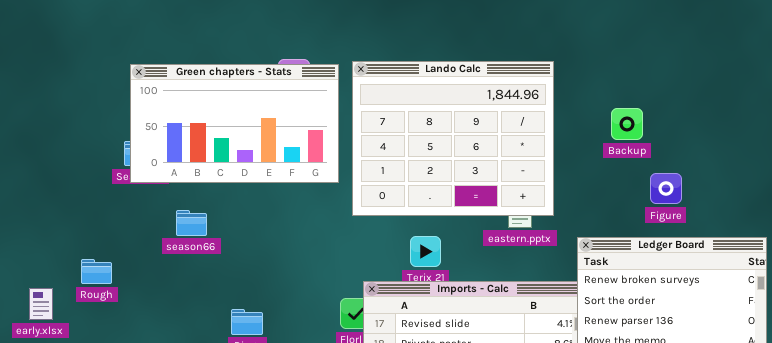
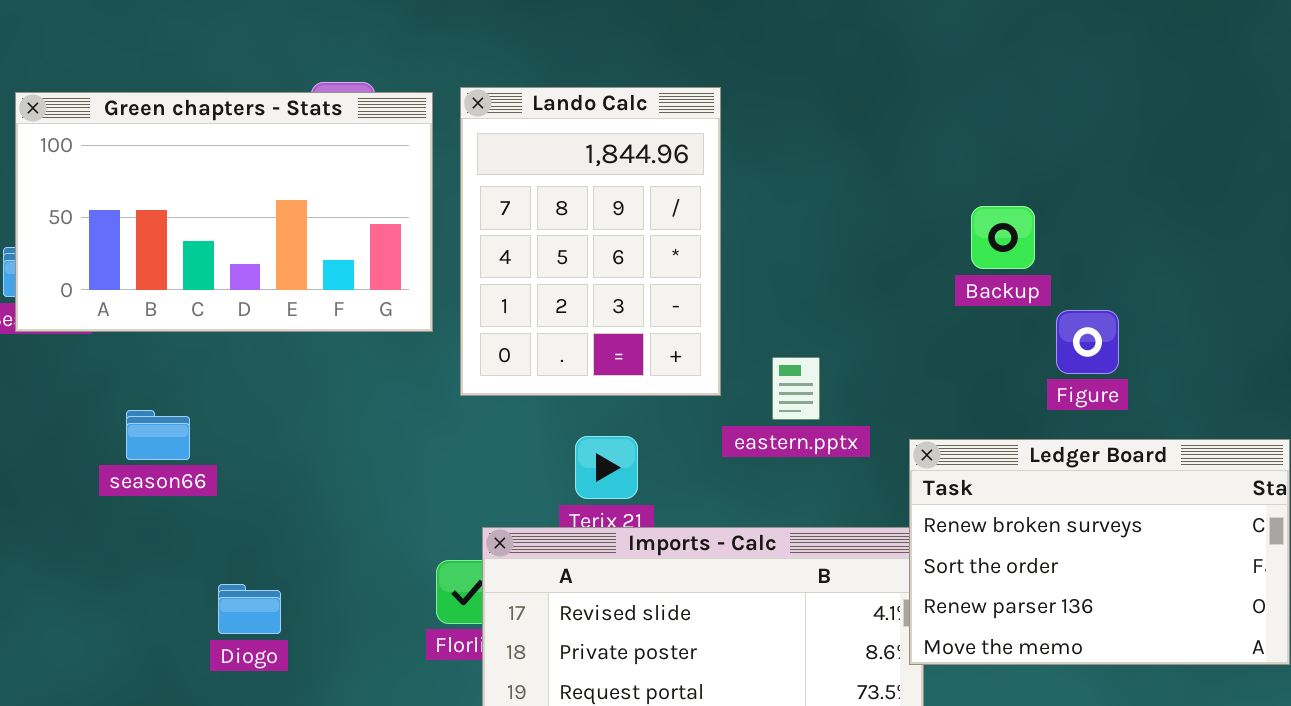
Lando Calc: [352,61,554,216] -> [460,87,721,396], resized
Backup: [611,108,643,140] -> [971,206,1035,269], moved
season66: [176,210,207,236] -> [126,410,190,460], moved

